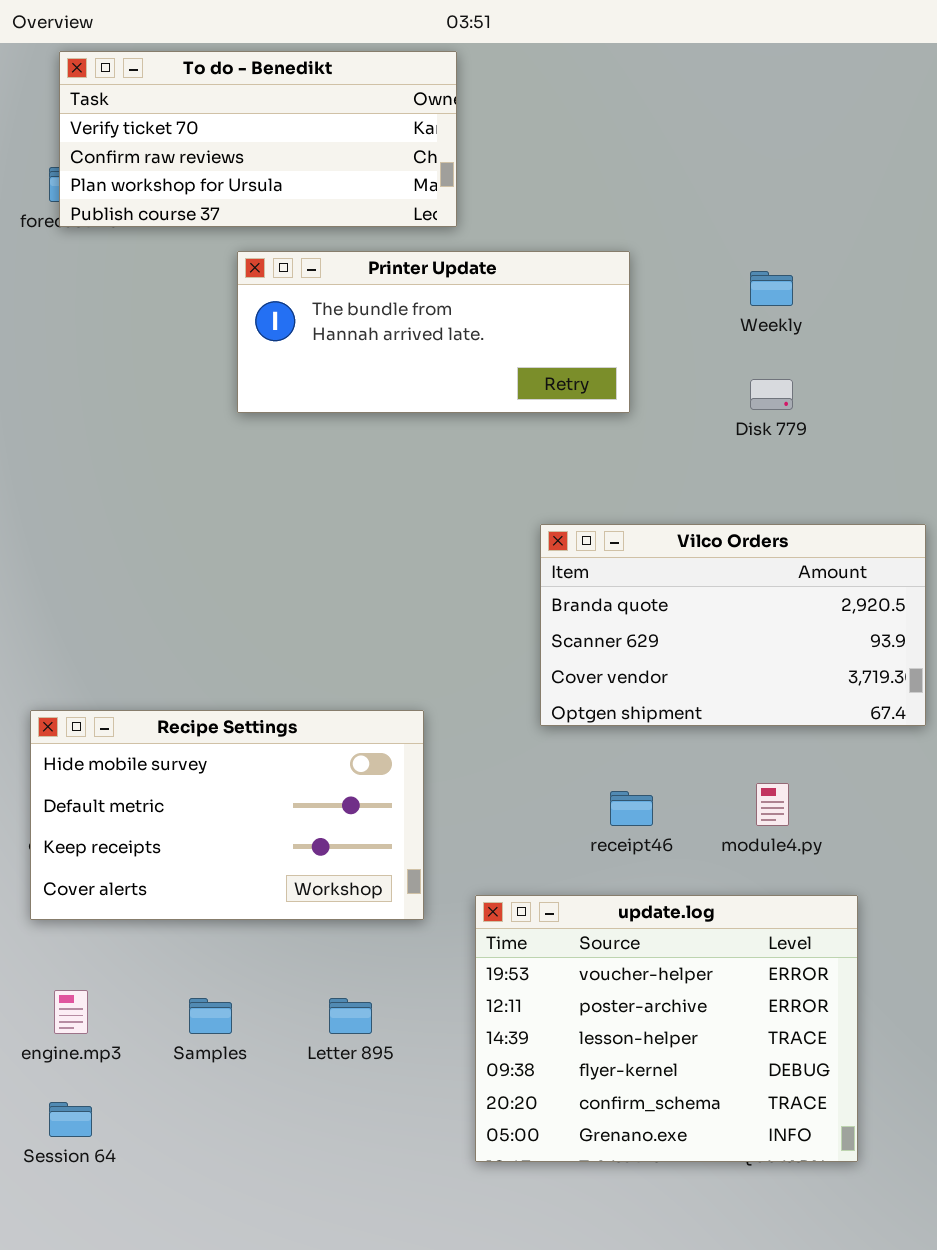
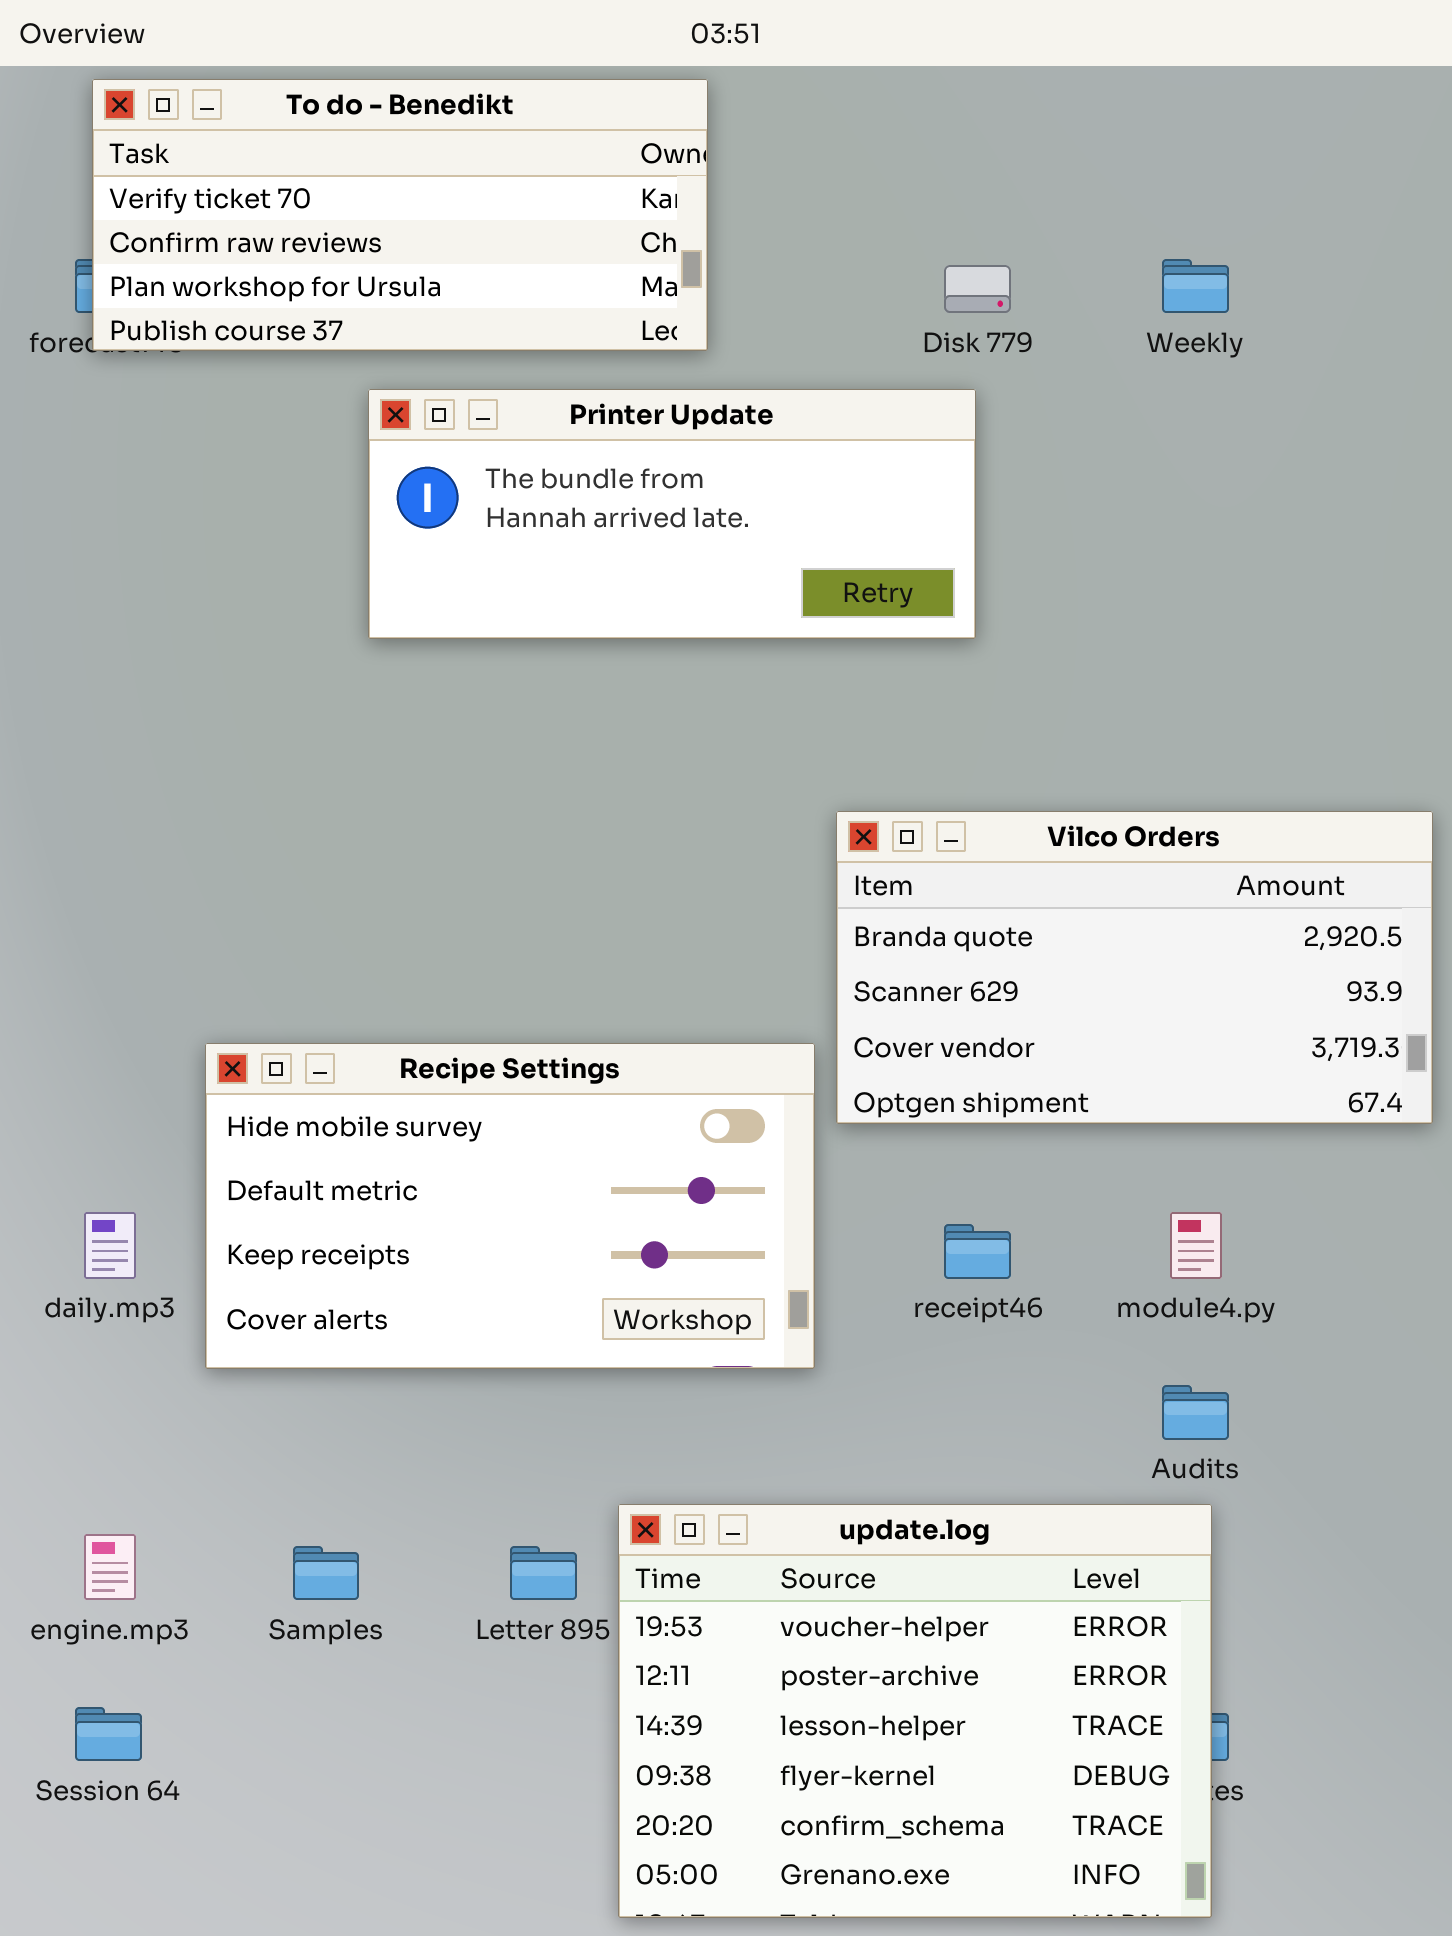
Weekly: [750,271,793,306] -> [1162,259,1229,313], moved
Disk 779: [750,379,793,410] -> [944,265,1011,313], moved
Recipe Settings: [30,710,424,920] -> [205,1043,815,1369], moved
update.log: [475,895,858,1162] -> [618,1504,1212,1918], moved

